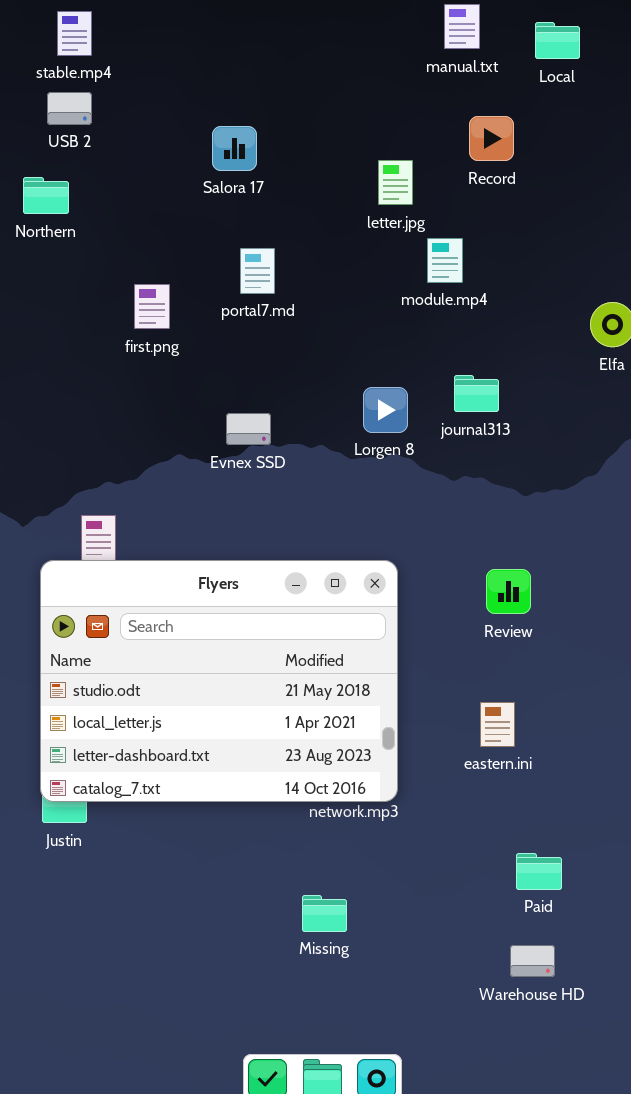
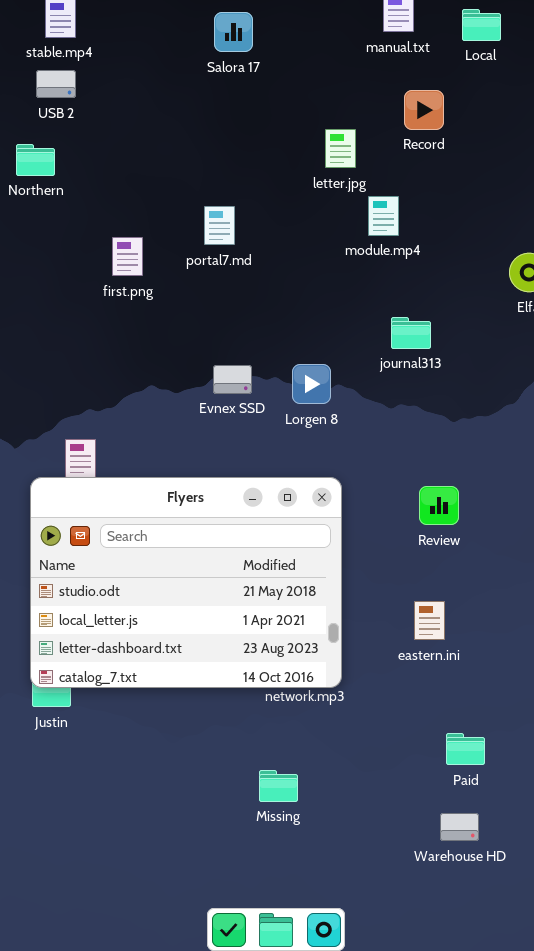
Salora 17: [212,126,257,171] -> [214,12,253,52], moved
Lorgen 8: [363,387,408,433] -> [292,364,331,404], moved
Evnex SSD: [226,413,271,445] -> [213,365,252,394], moved

